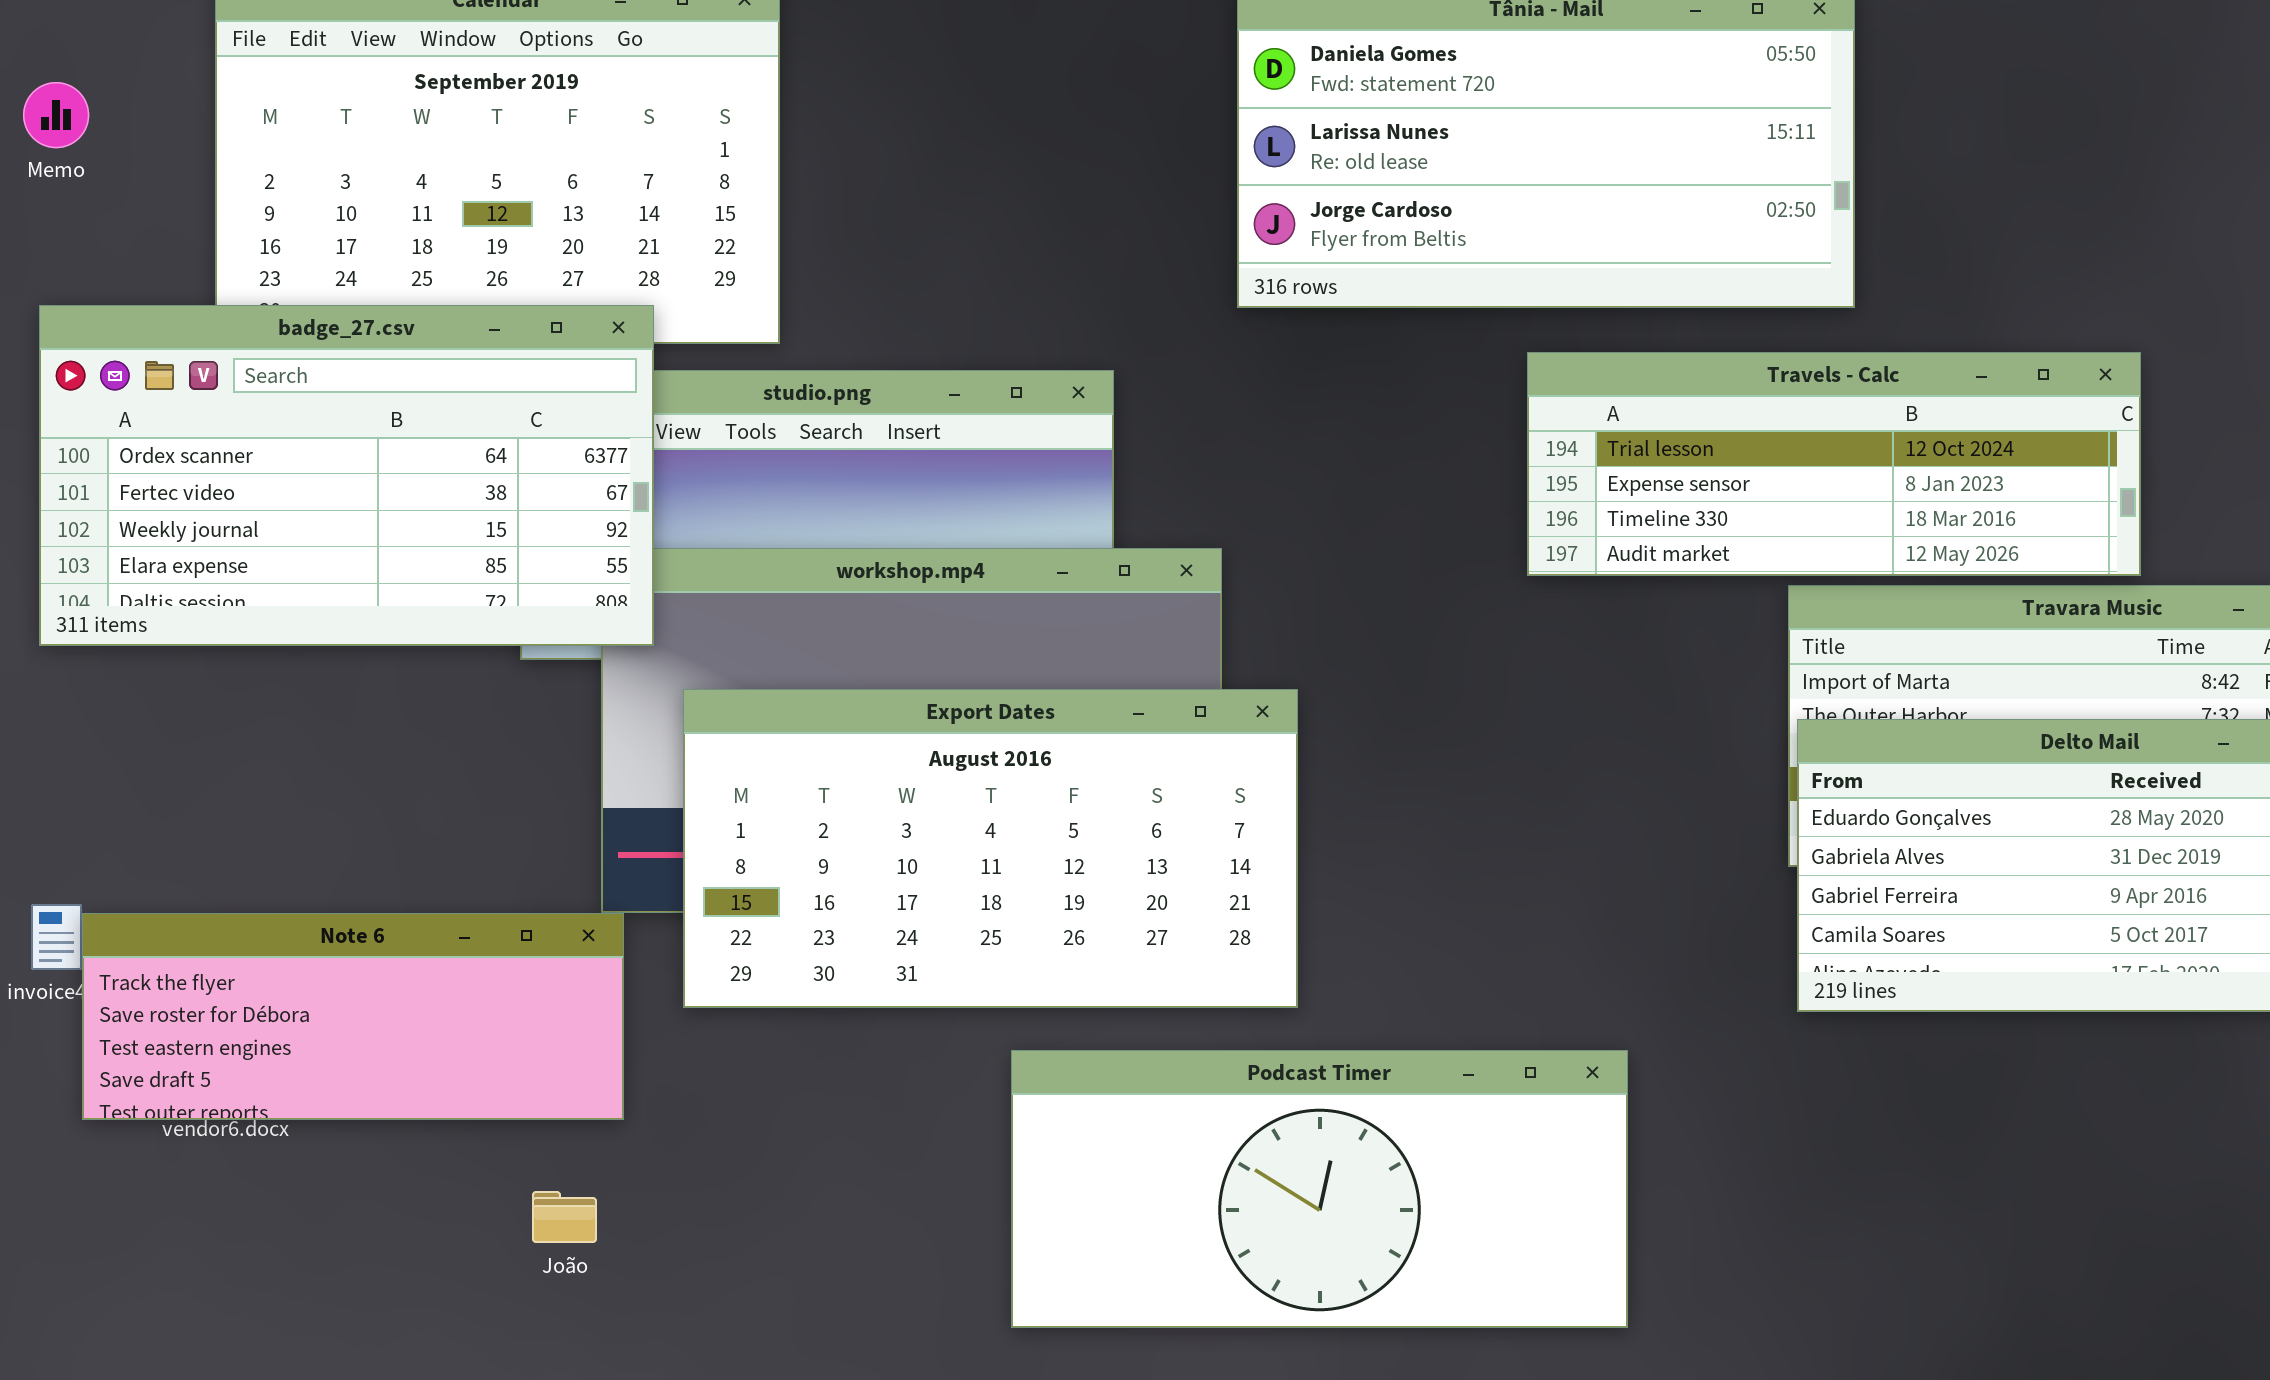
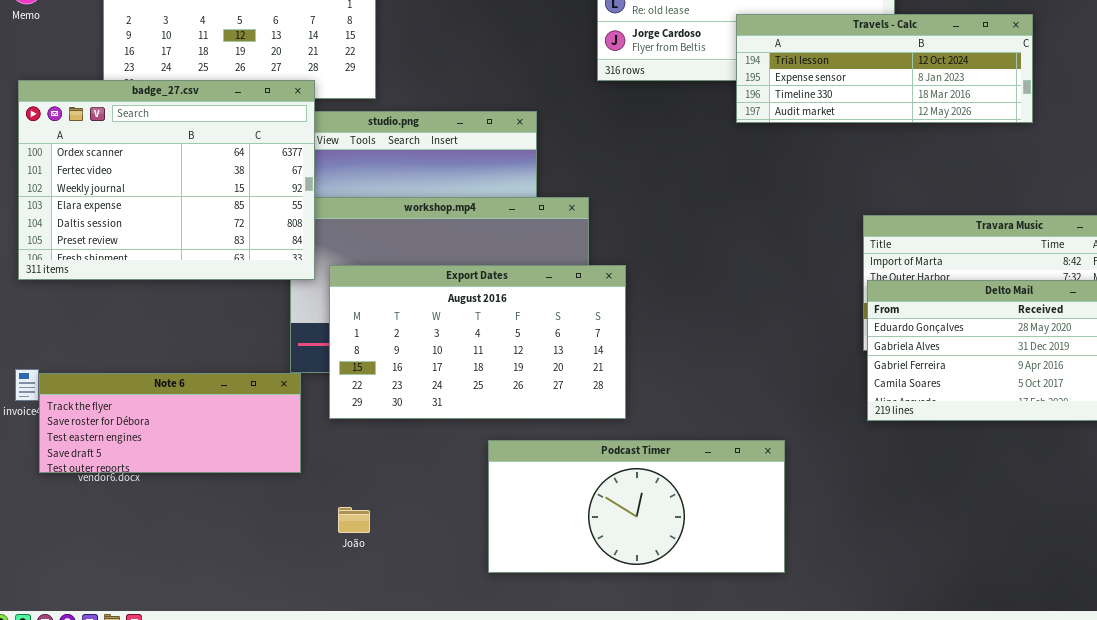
badge_27.csv: [39,305,654,646] -> [18,80,315,280], resized
Travels - Calc: [1527,352,2141,576] -> [736,14,1033,123], moved
João: [532,1191,597,1243] -> [338,507,370,533], moved

